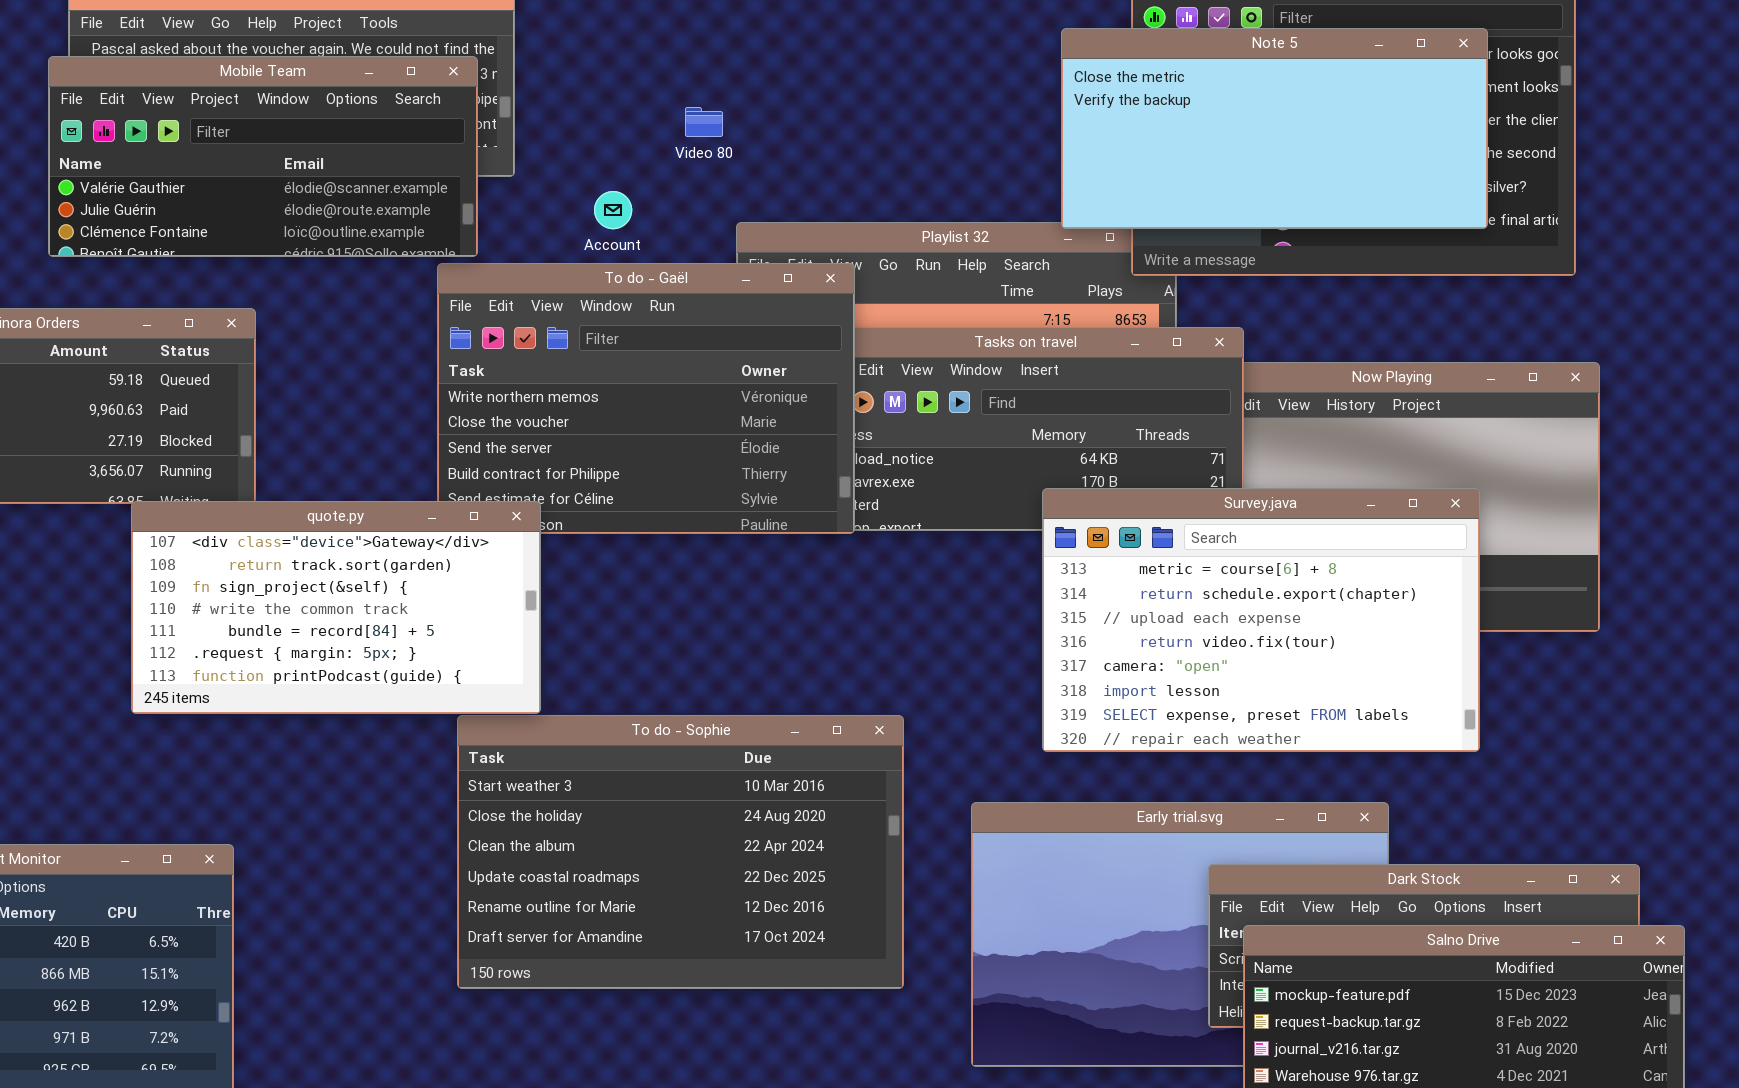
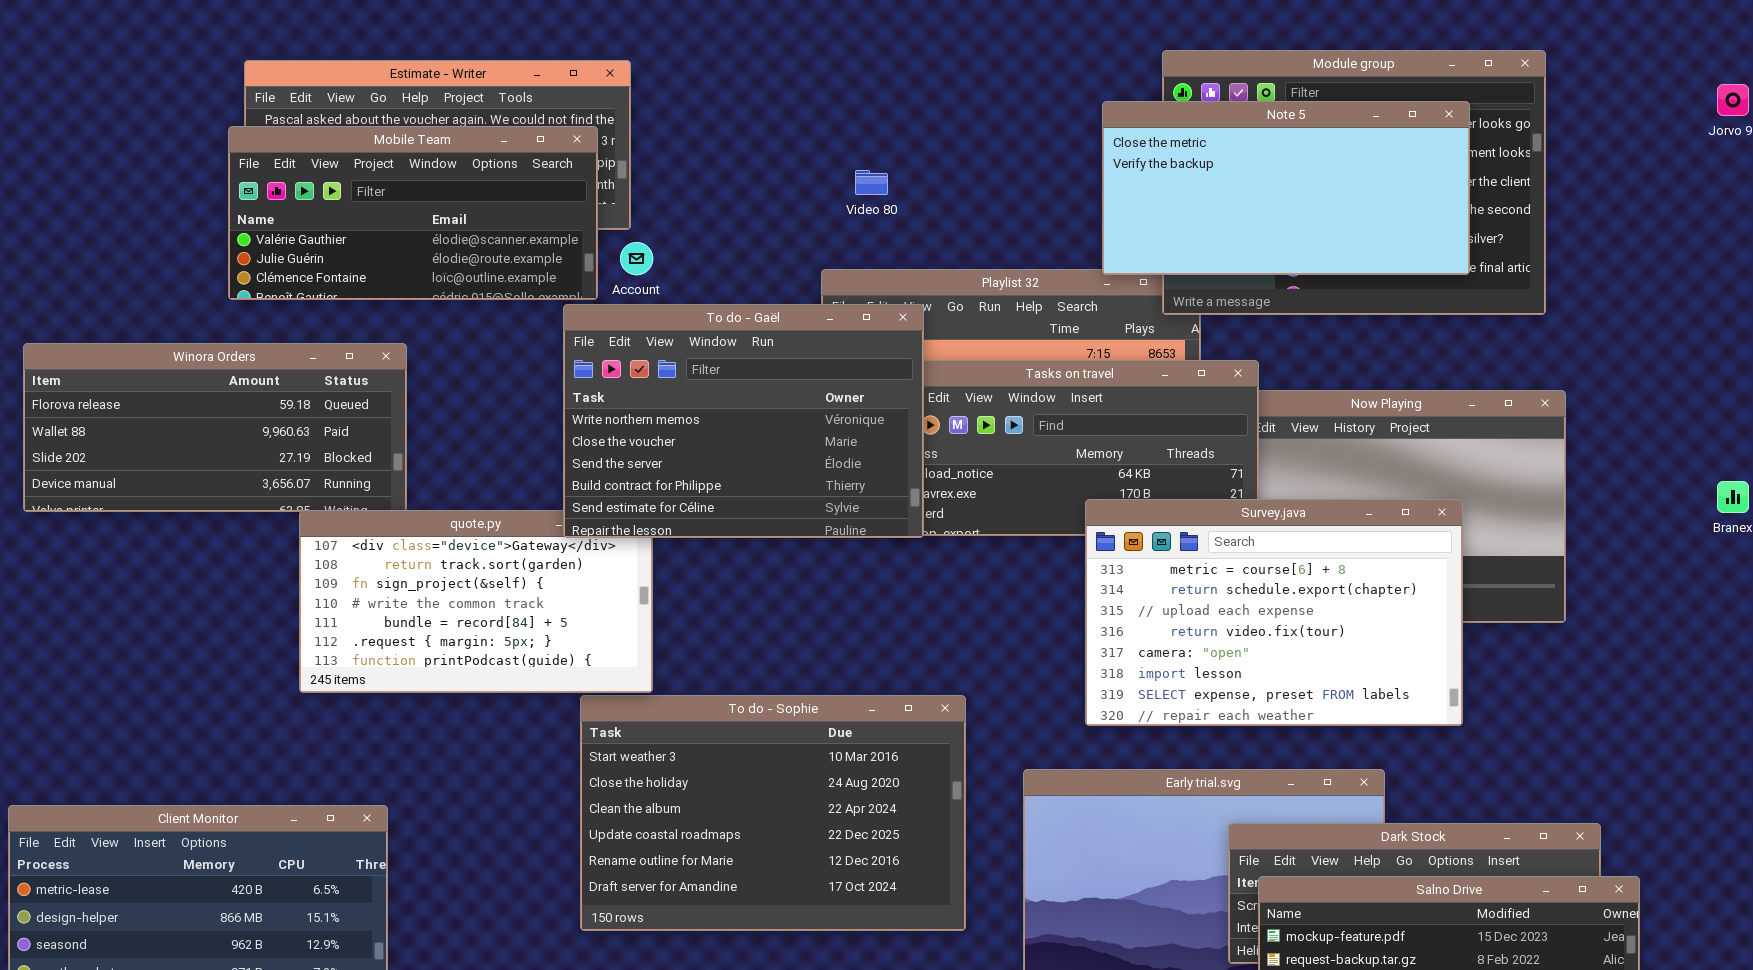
Video 80: [685,107,723,137] -> [855,170,888,195], moved
Account: [594,191,632,229] -> [620,242,653,275], moved
To do - Gaël: [437,263,855,534] -> [563,304,924,538], raised

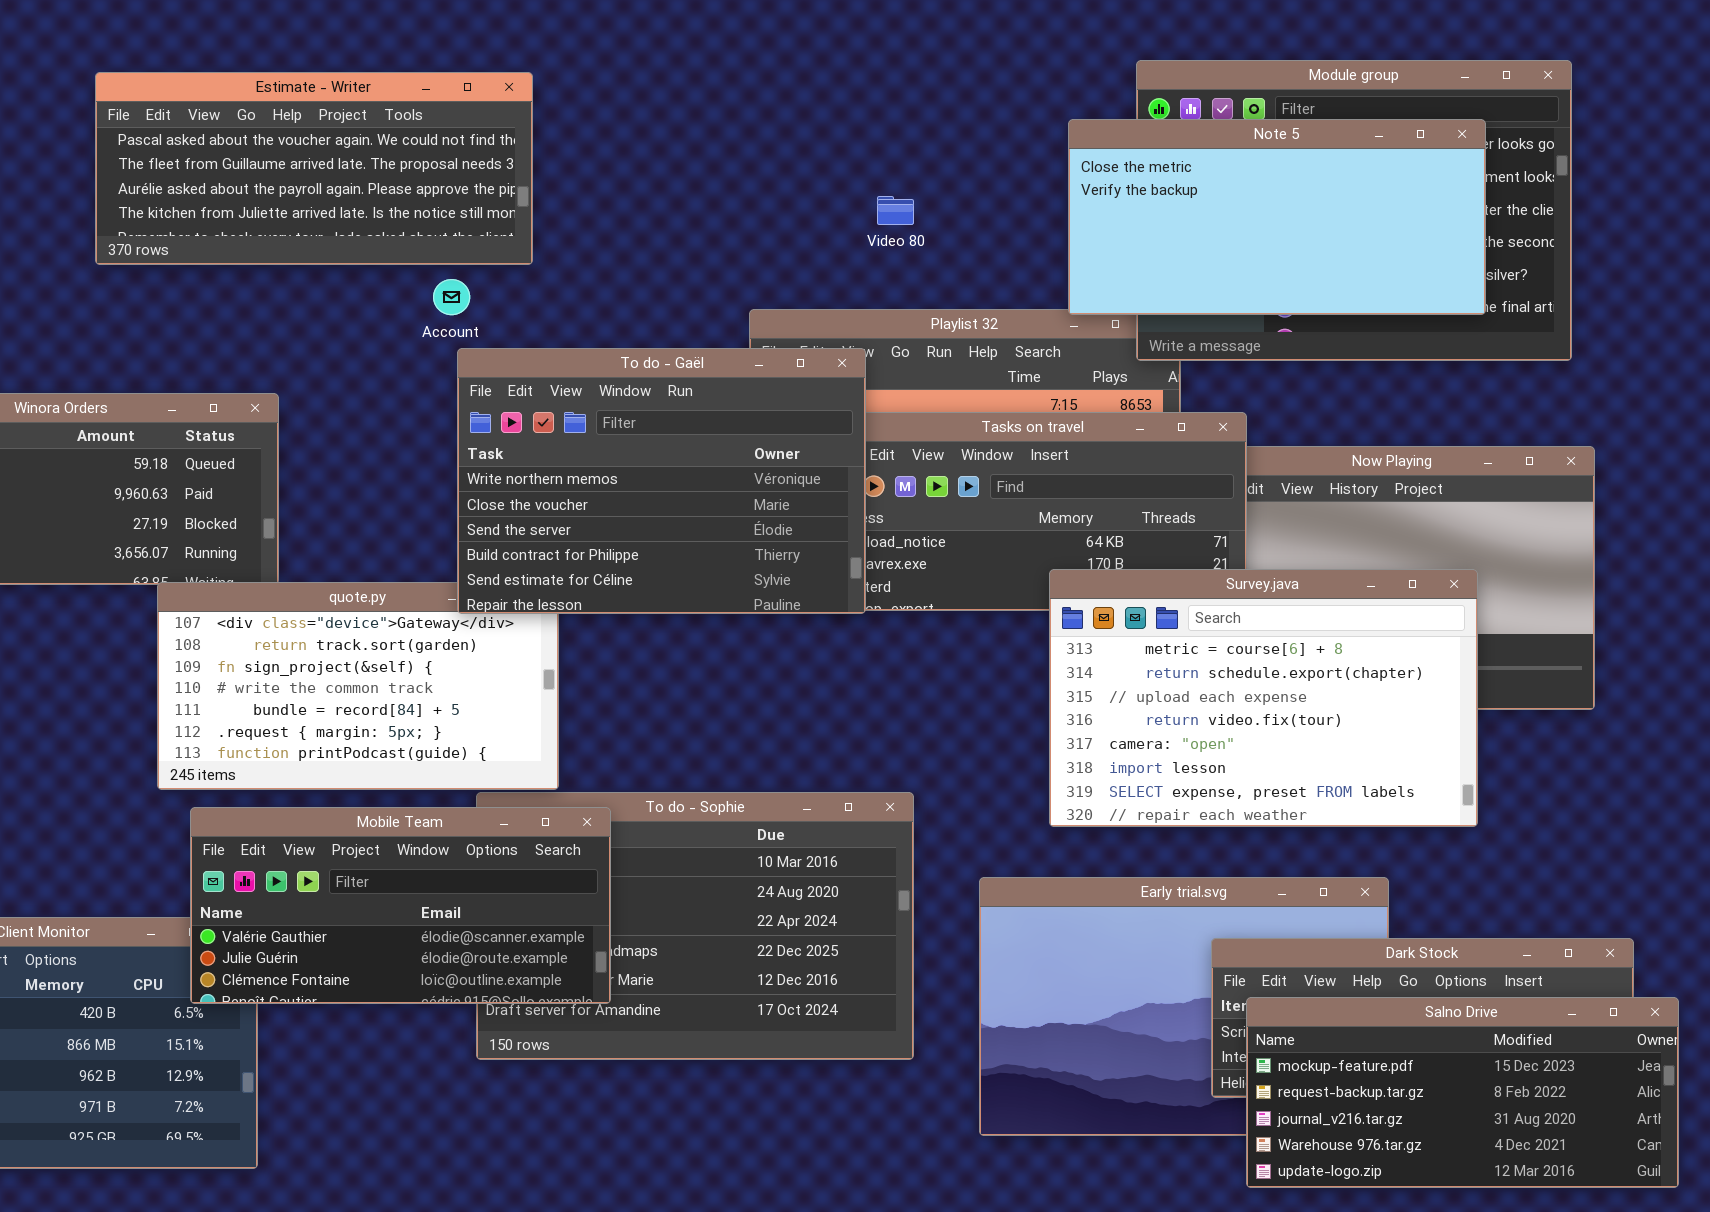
Mobile Team: [228,126,598,300] -> [190,807,611,1004], moved
Video 80: [855,170,888,195] -> [877,196,914,225], moved
Account: [620,242,653,275] -> [433,279,470,315], moved

